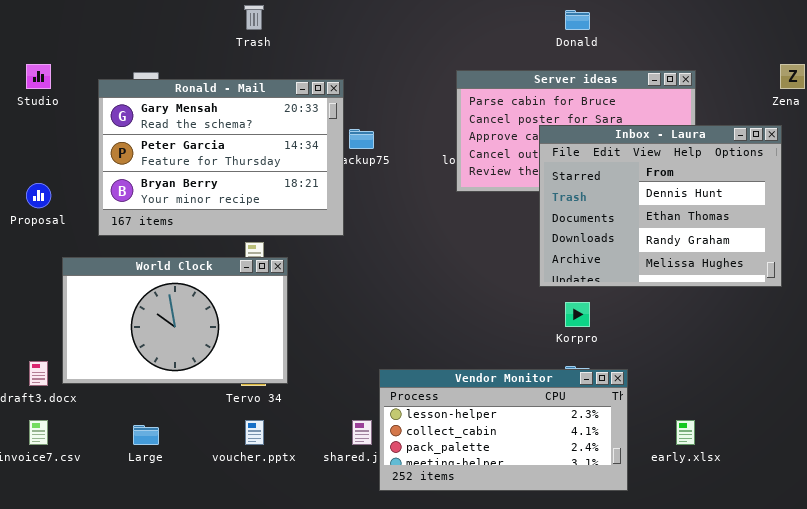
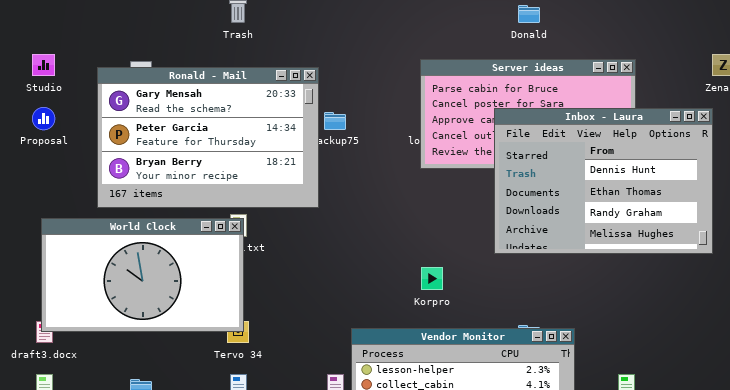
Proposal: [26,183,51,208] -> [32,107,55,130], moved
World Clock: [62,257,288,384] -> [41,218,244,332], moved
Korpro: [565,302,590,327] -> [421,267,443,290], moved

